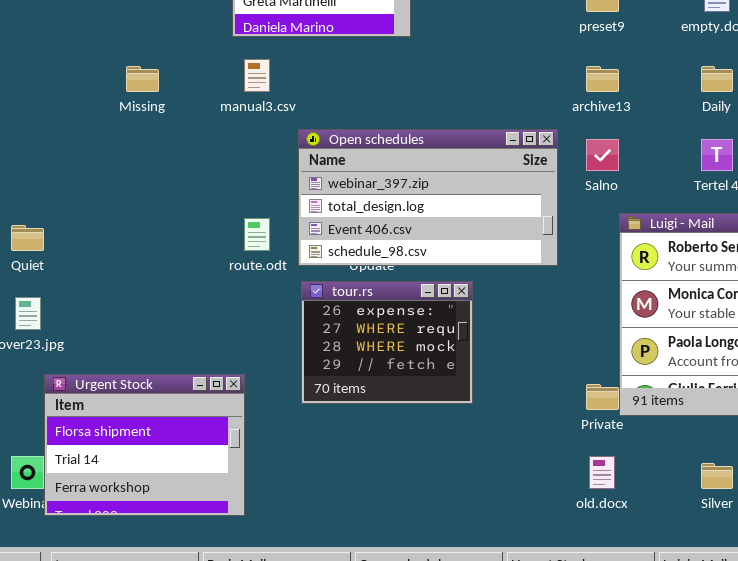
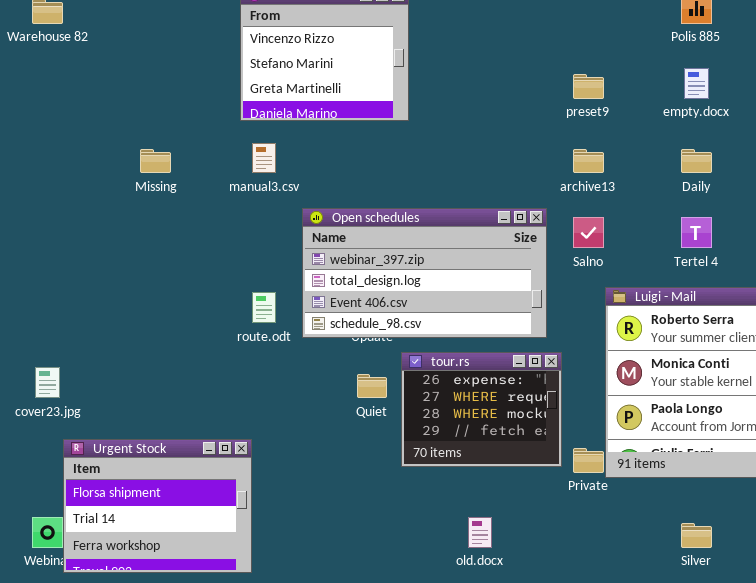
Quiet: [11,225,44,251] -> [357,374,387,398], moved
tour.rs: [301,281,473,404] -> [401,352,562,467], moved
old.docx: [589,456,615,489] -> [468,517,492,548], moved

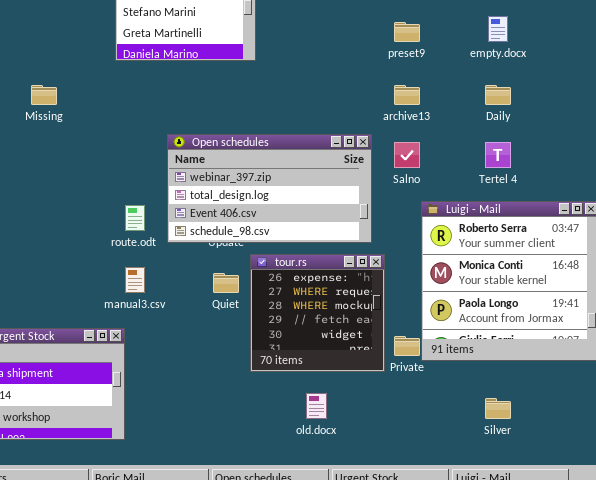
manual3.csv: [252,143,276,173] -> [125,267,145,293], moved
tour.rs: [401,352,562,467] -> [250,254,385,372], resized

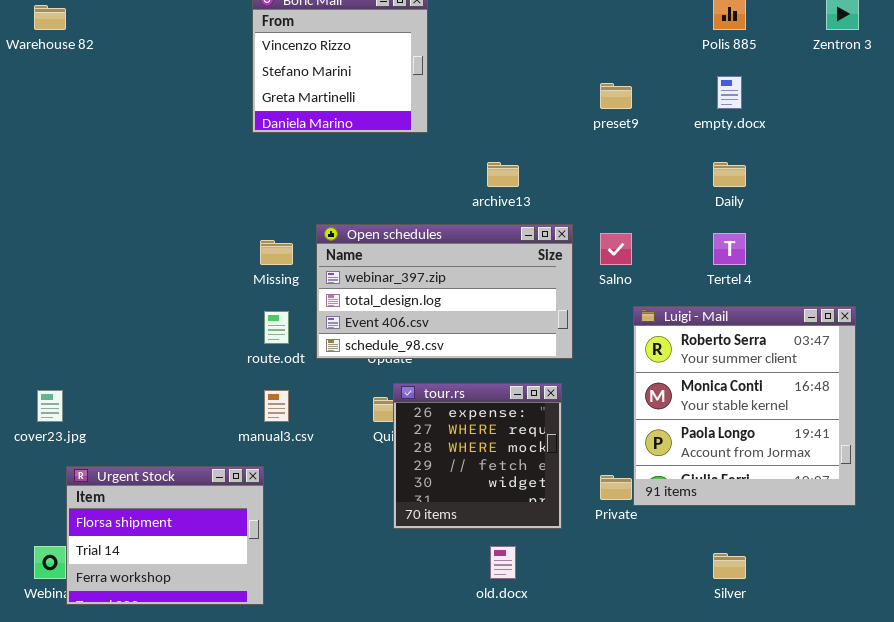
Missing: [31,85,57,105] -> [260,240,293,265], moved
archive13: [394,85,420,105] -> [487,162,519,187], moved
tour.rs: [250,254,385,372] -> [393,383,562,529], moved

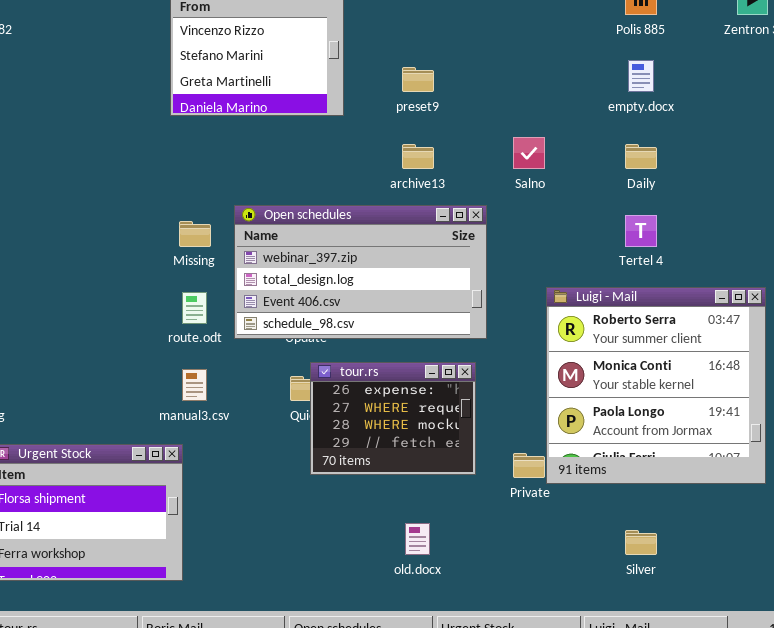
preset9: [600,83,632,109] -> [402,67,434,92], moved
Salno: [600,233,632,265] -> [513,137,545,169], moved
tour.rs: [393,383,562,529] -> [310,362,476,475], resized

